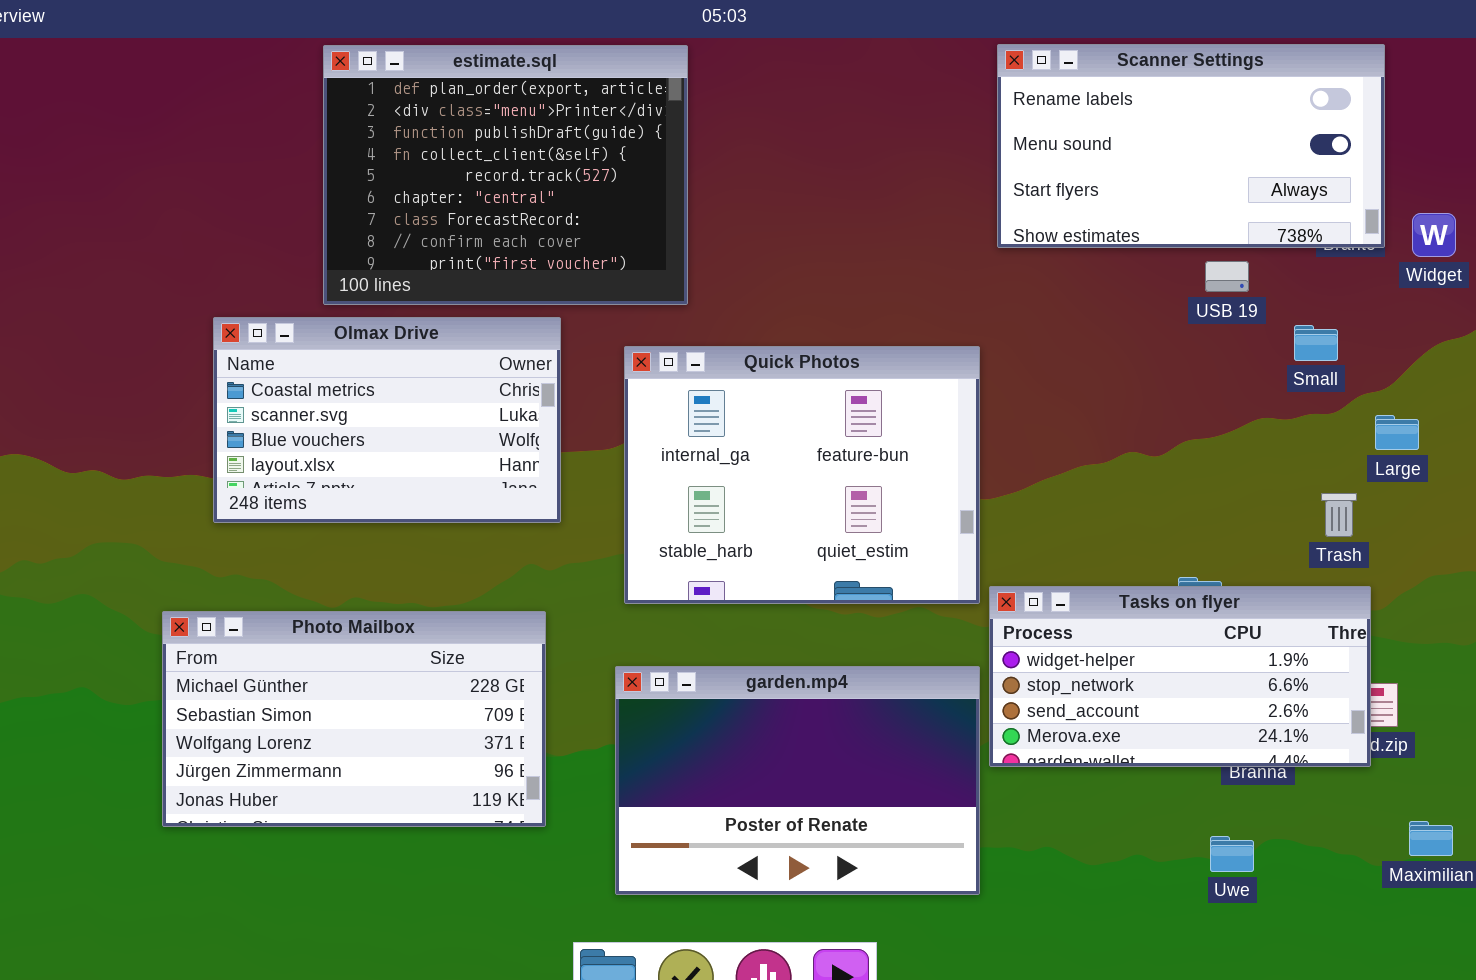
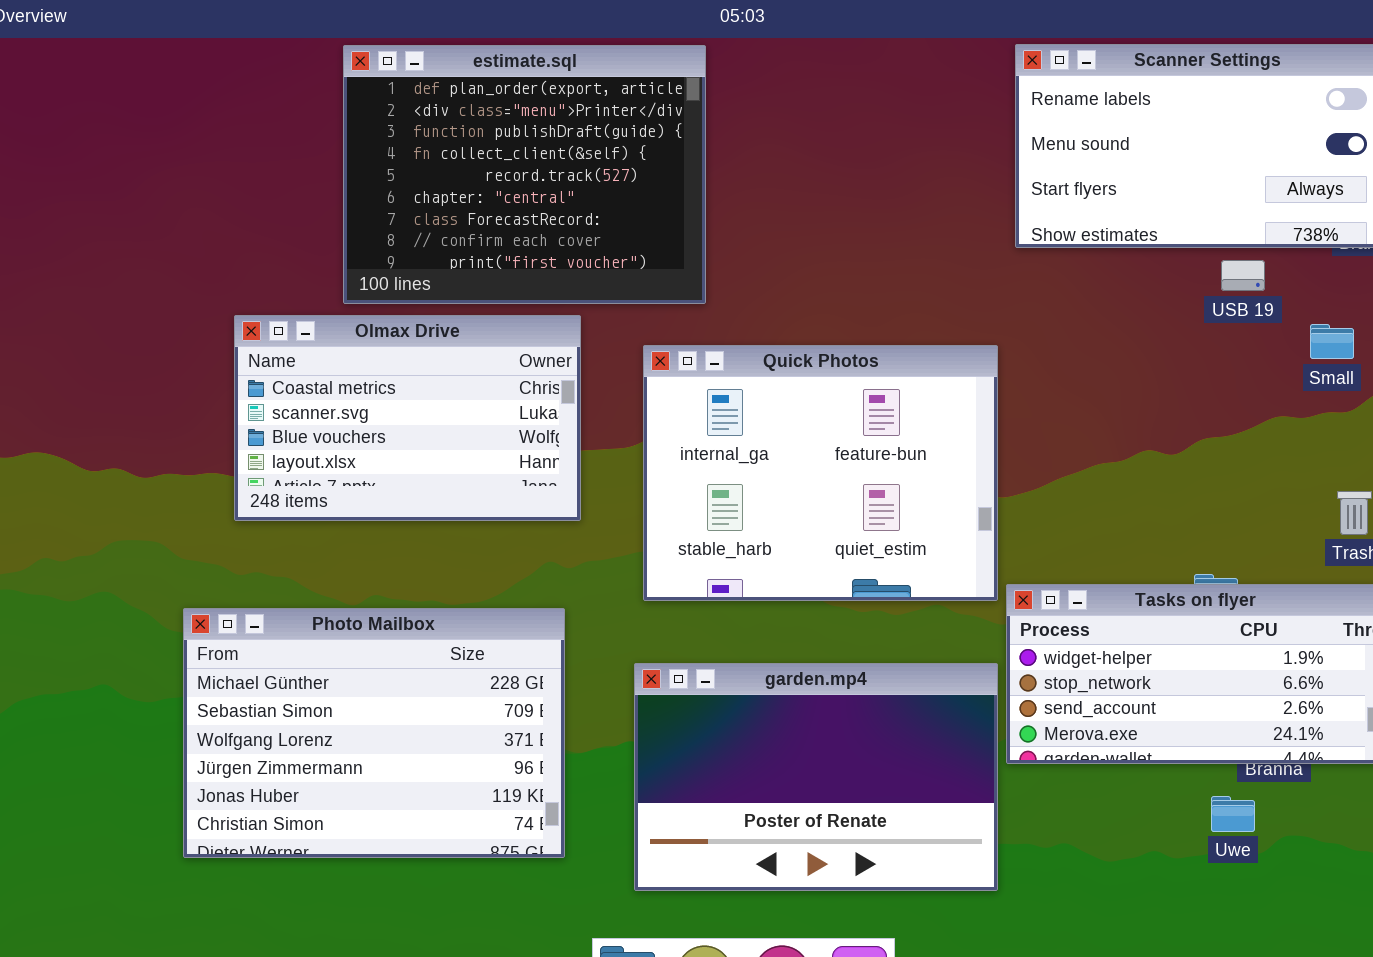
Photo Mailbox: [162,611,546,827] -> [183,608,565,858], resized
Uwe: [1210,836,1254,872] -> [1211,796,1255,832], moved

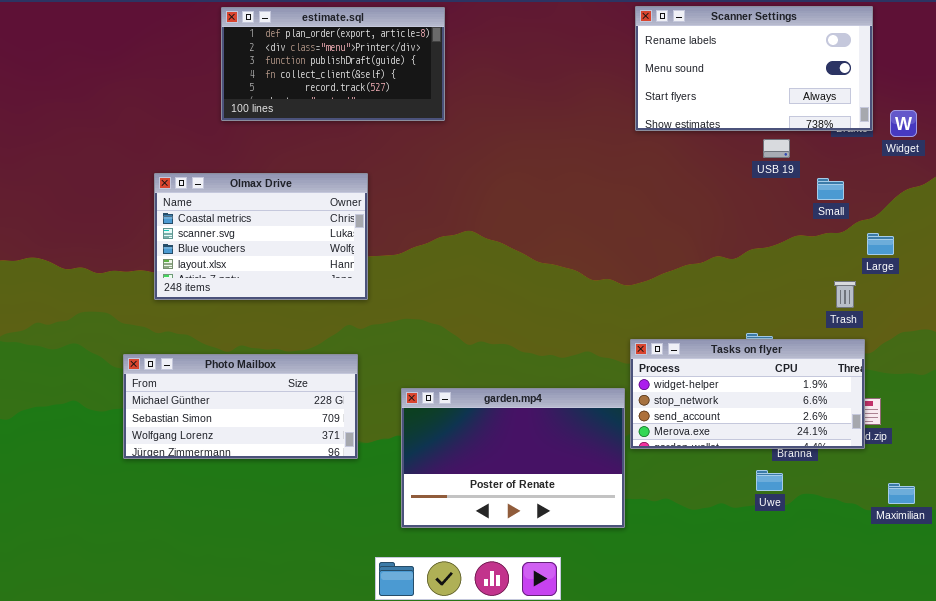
estimate.sql: [343,45,706,304] -> [221,7,445,121], resized
Quick Photos: [643,345,998,601] -> none, closed
Photo Mailbox: [183,608,565,858] -> [123,354,358,459], resized

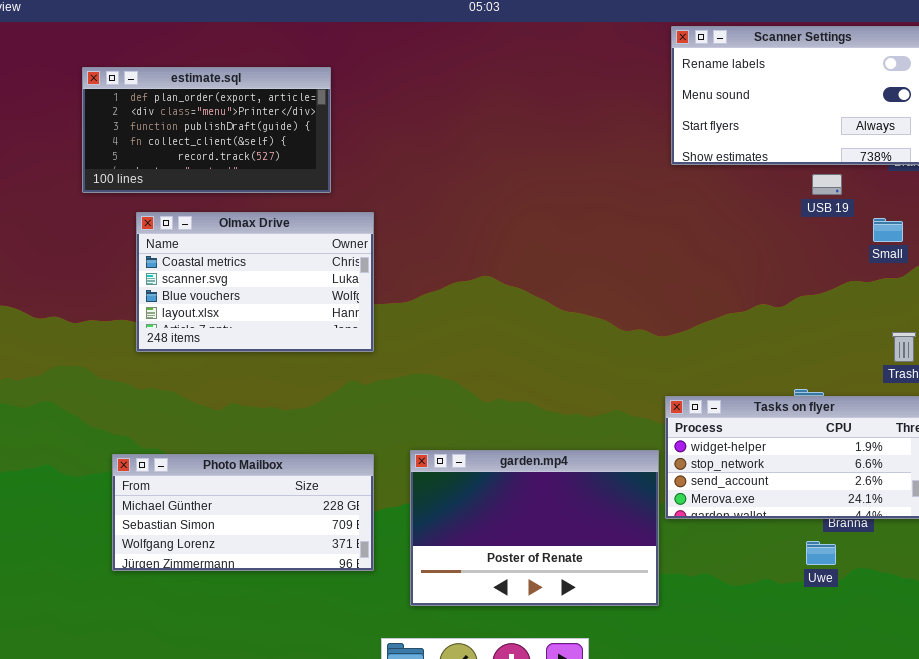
estimate.sql: [221,7,445,121] -> [82,67,331,193], moved
Photo Mailbox: [123,354,358,459] -> [112,454,374,571], moved

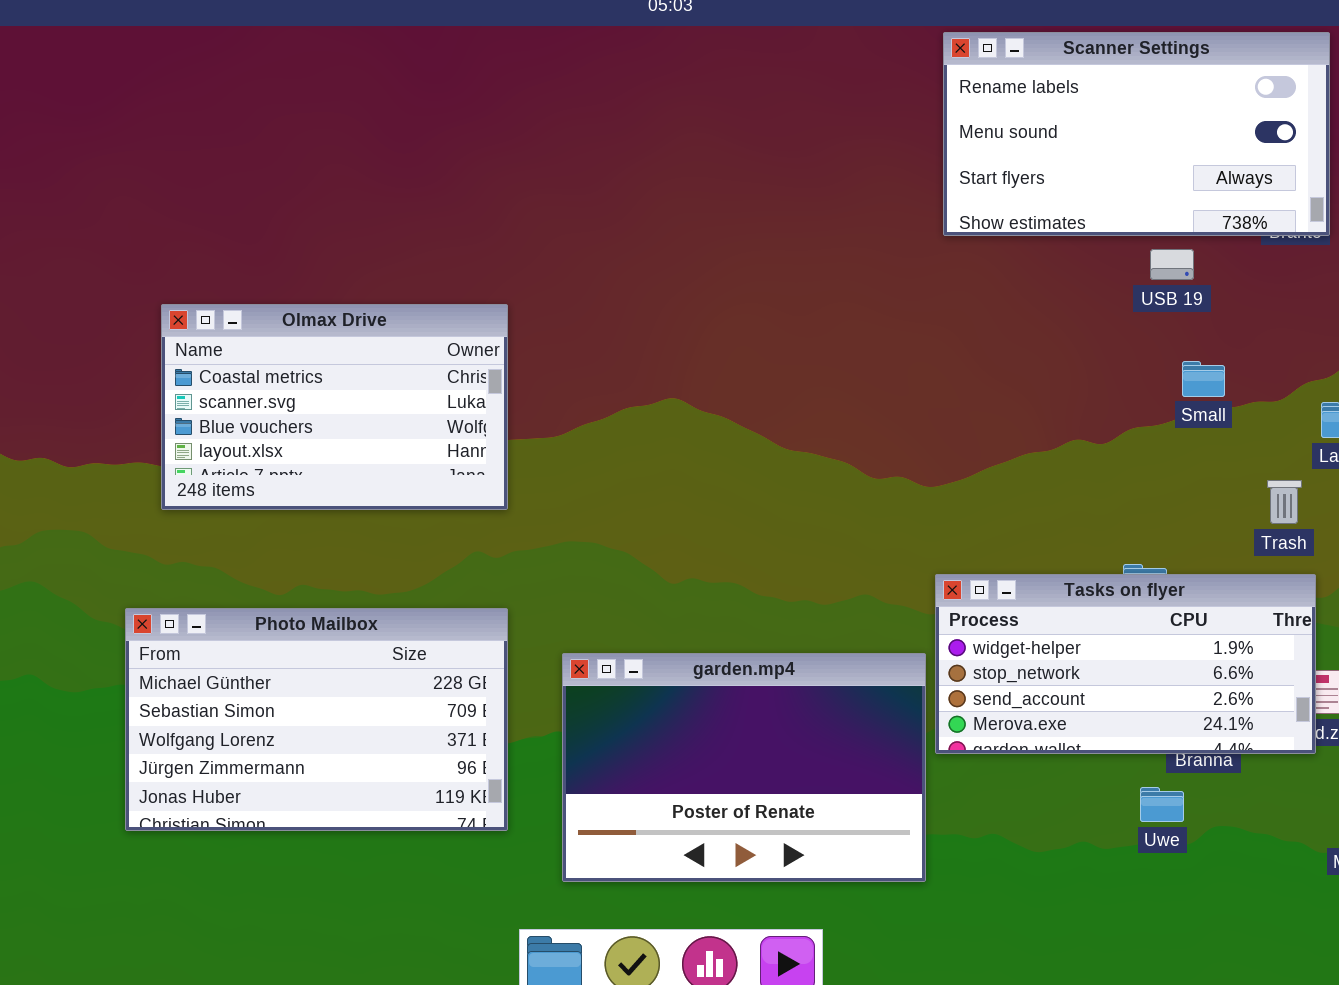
estimate.sql: [82,67,331,193] -> none, closed
Small: [873,218,903,242] -> [1182,361,1225,397], moved
Photo Mailbox: [112,454,374,571] -> [125,608,508,831], resized

